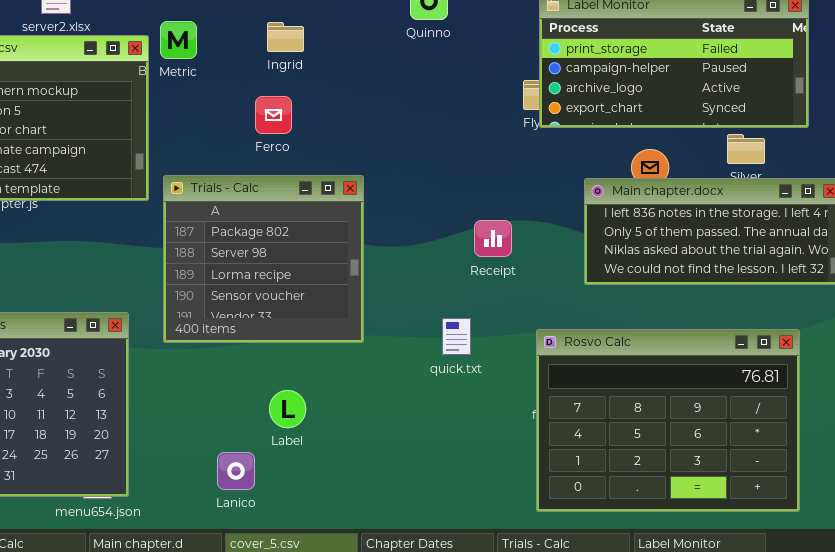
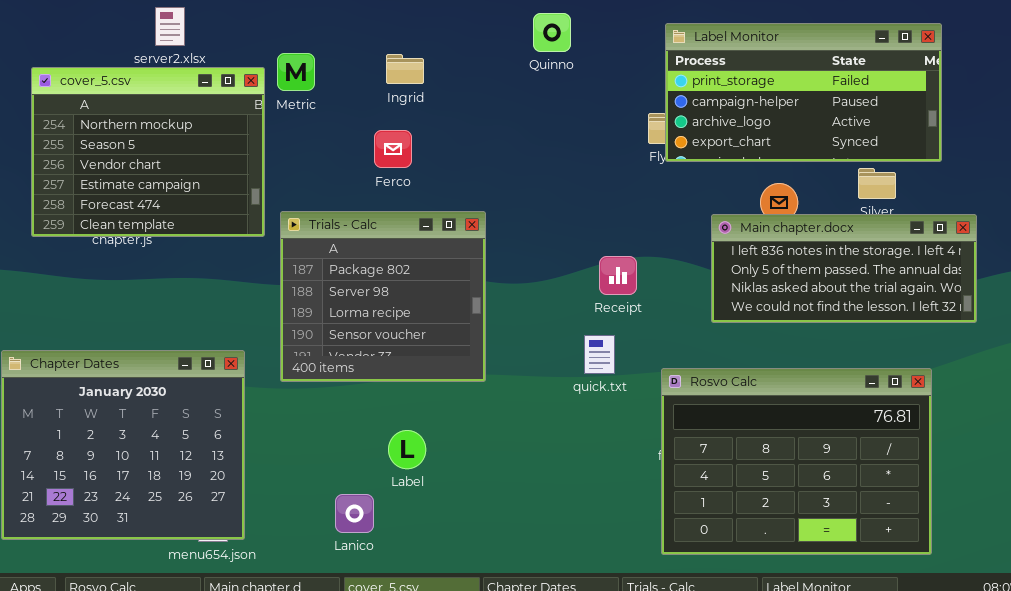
quick.txt: [442,318,471,355] -> [584,335,615,374], moved

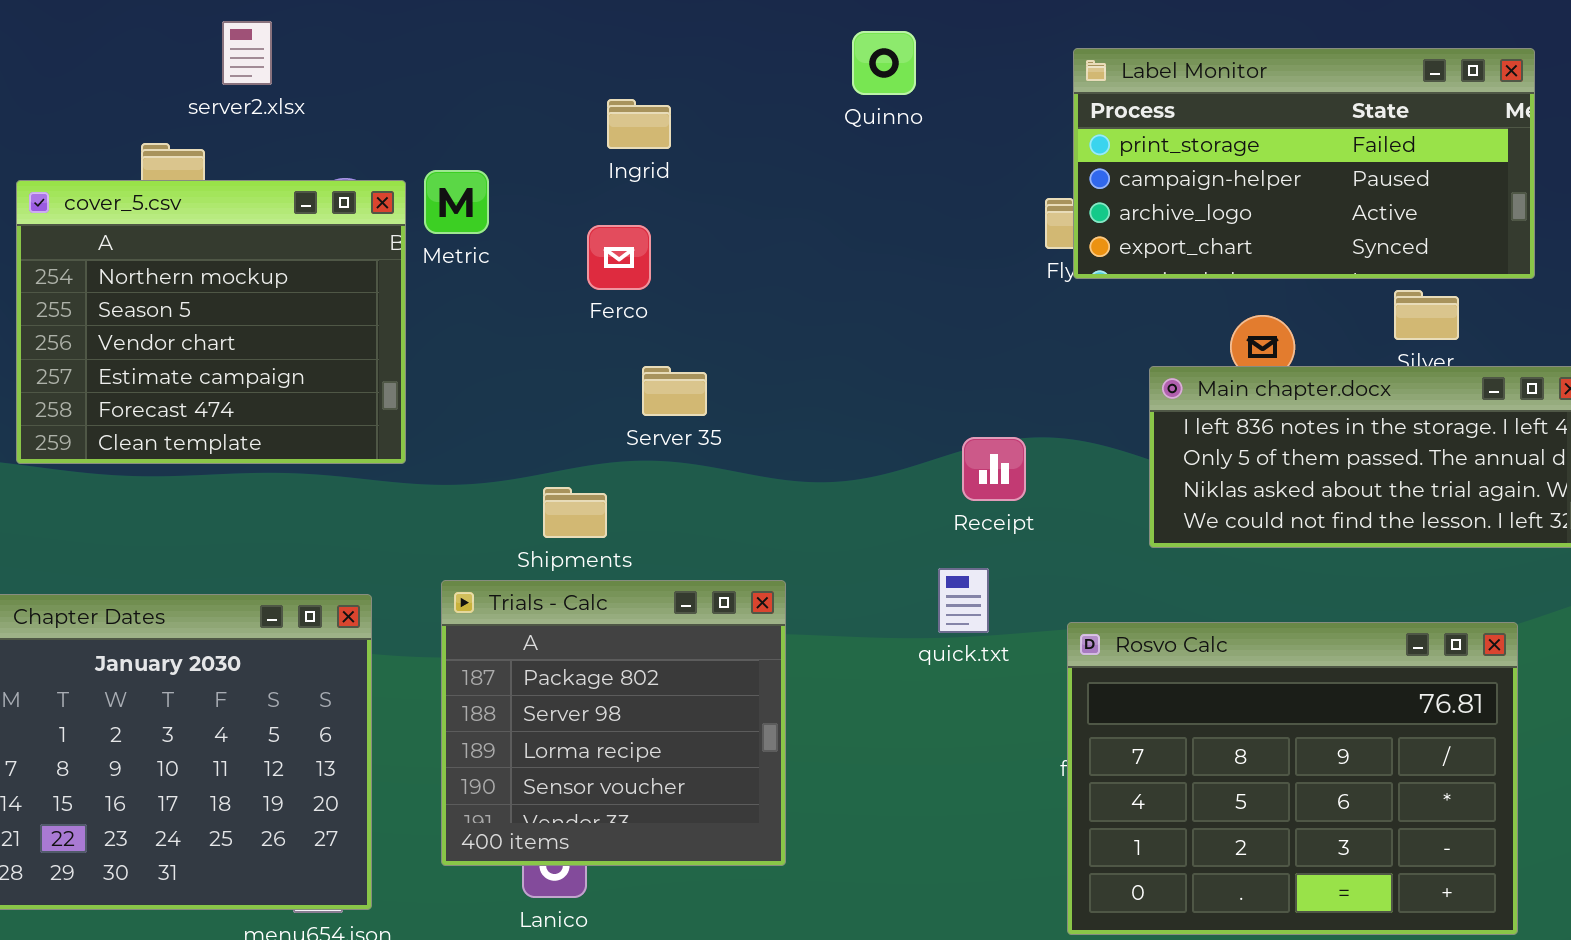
Metric: [277,53,315,91] -> [424,170,489,234], moved
cover_5.csv: [31,67,265,237] -> [16,180,406,464], moved
Trials - Calc: [280,211,486,382] -> [441,580,786,866], moved

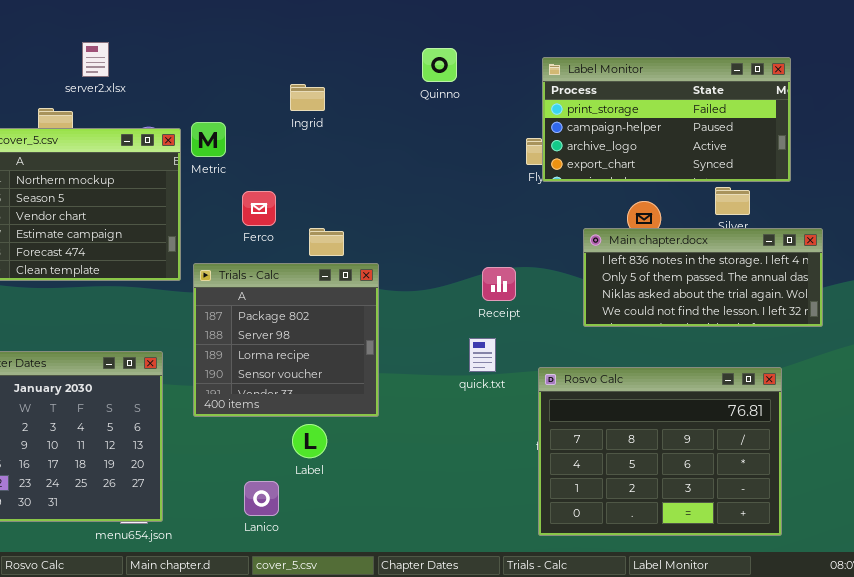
Ferco: [587,225,651,290] -> [242,191,276,226], moved
Trials - Calc: [441,580,786,866] -> [193,263,379,417], moved

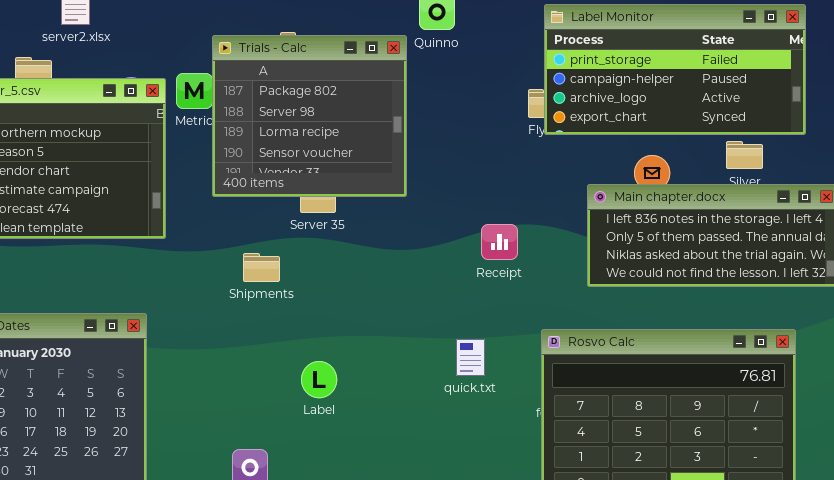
Trials - Calc: [193,263,379,417] -> [212,35,407,197], moved
quick.txt: [469,338,496,372] -> [456,339,485,376], moved
Label: [292,424,327,458] -> [301,361,337,398], moved

